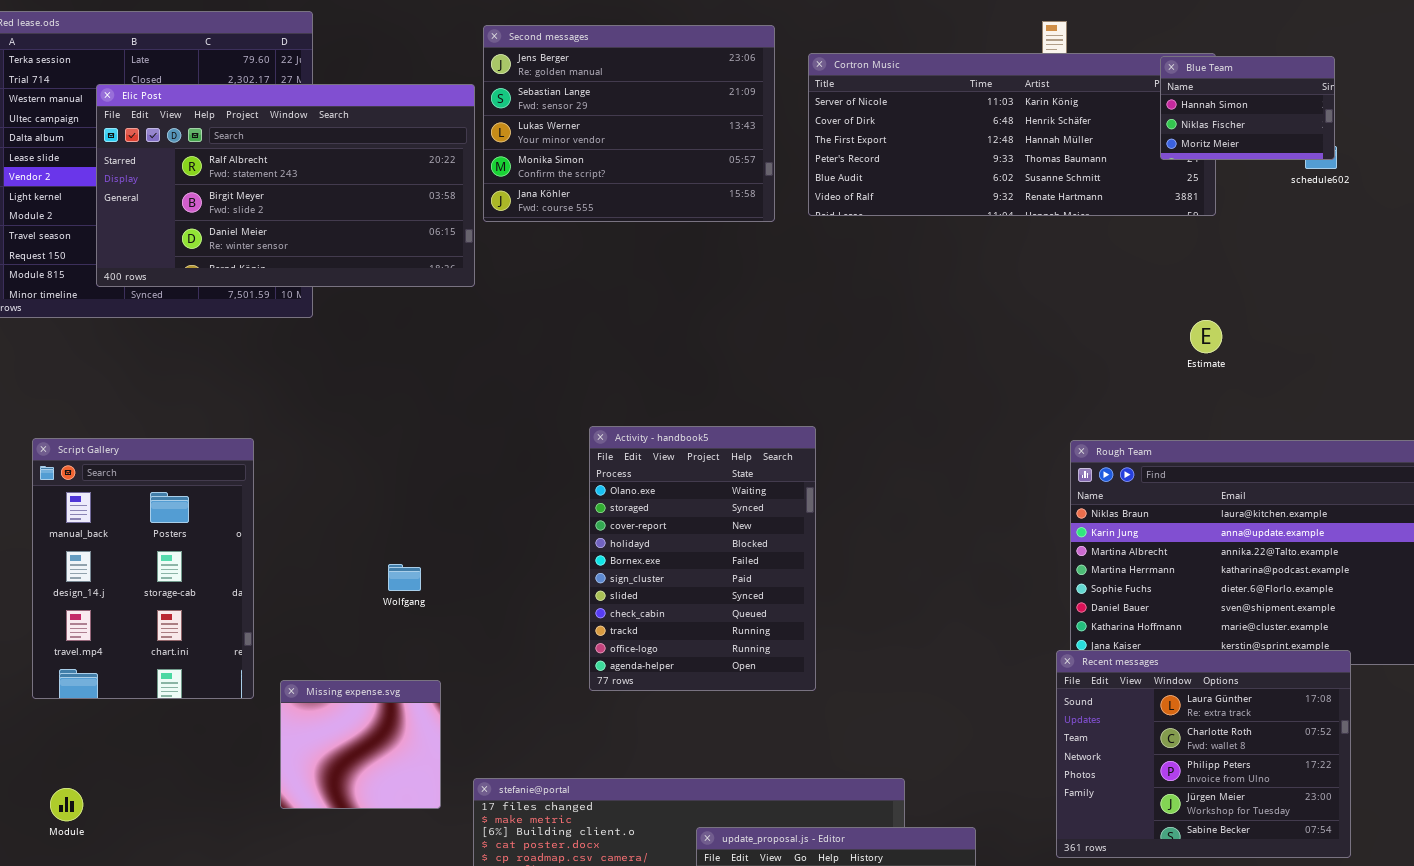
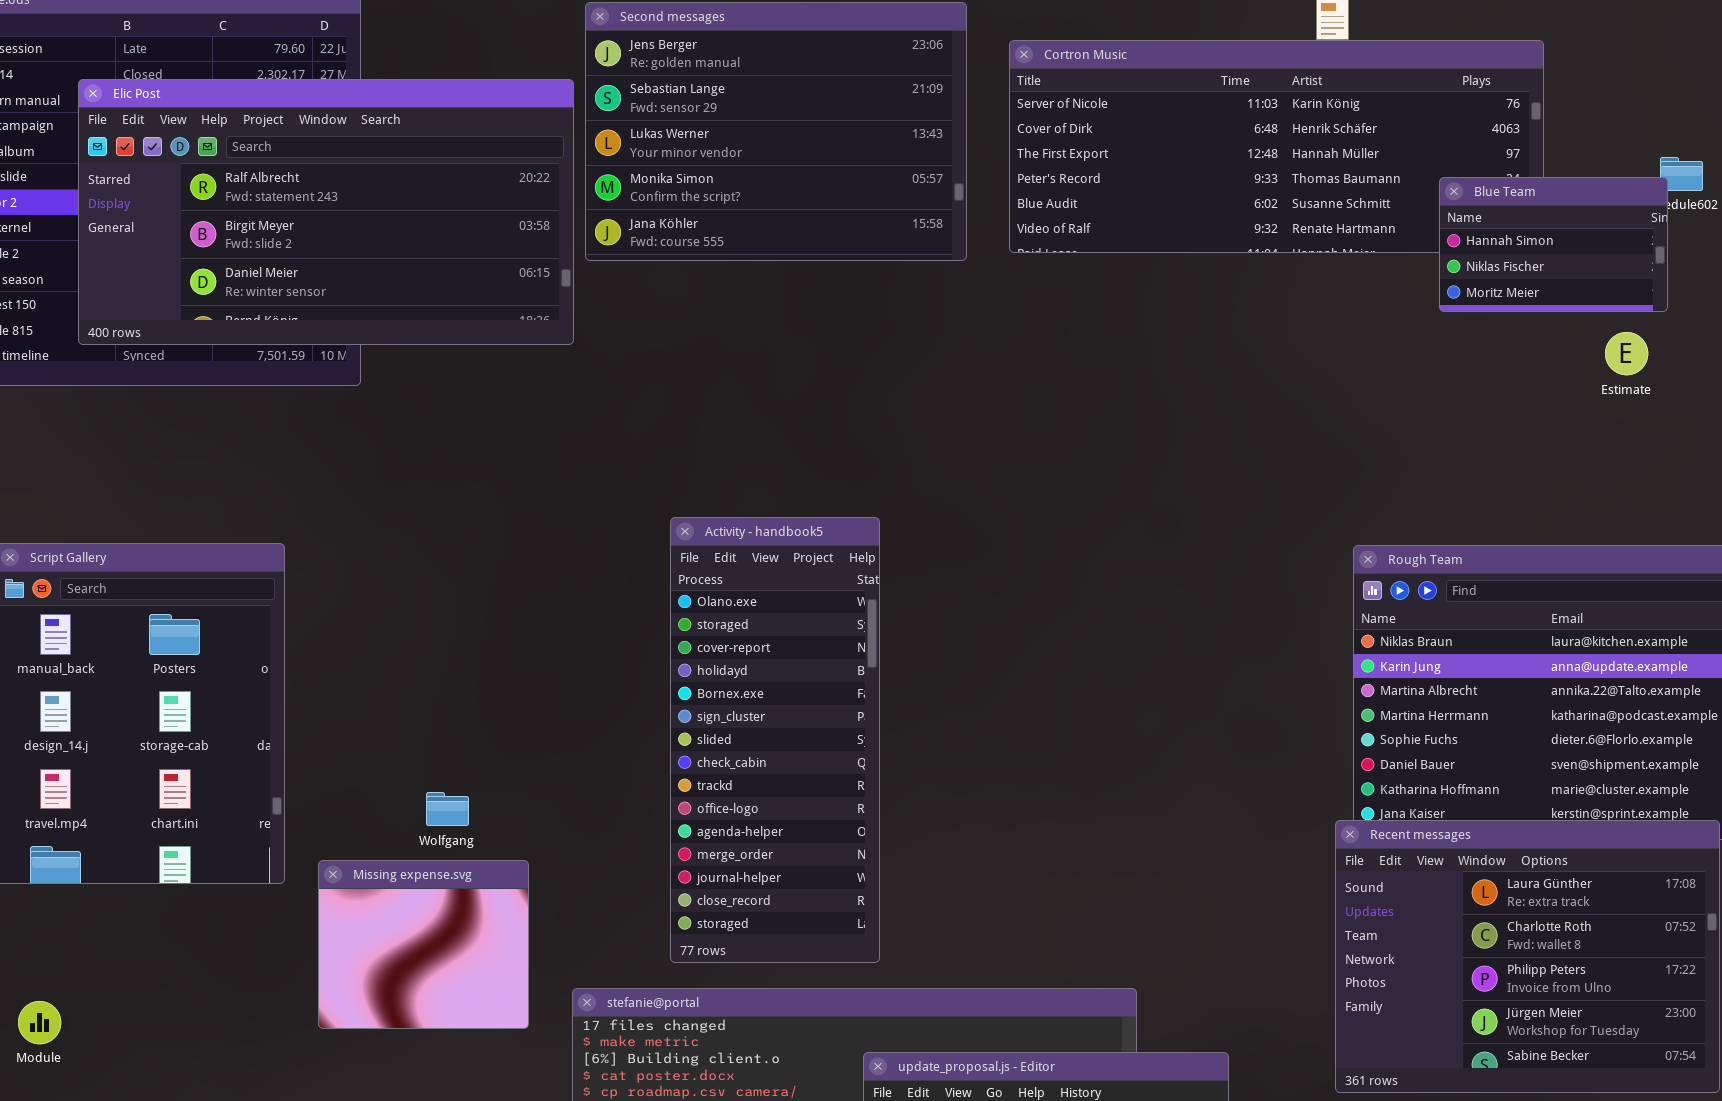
Blue Team: [1160,56,1335,160] -> [1439,177,1668,312], moved
Estimate: [1190,320,1222,353] -> [1605,332,1648,375], moved
Activity - handbook5: [589,426,816,691] -> [670,517,880,963], moved, resized
Wolfgang: [388,564,421,591] -> [426,792,469,826], moved

